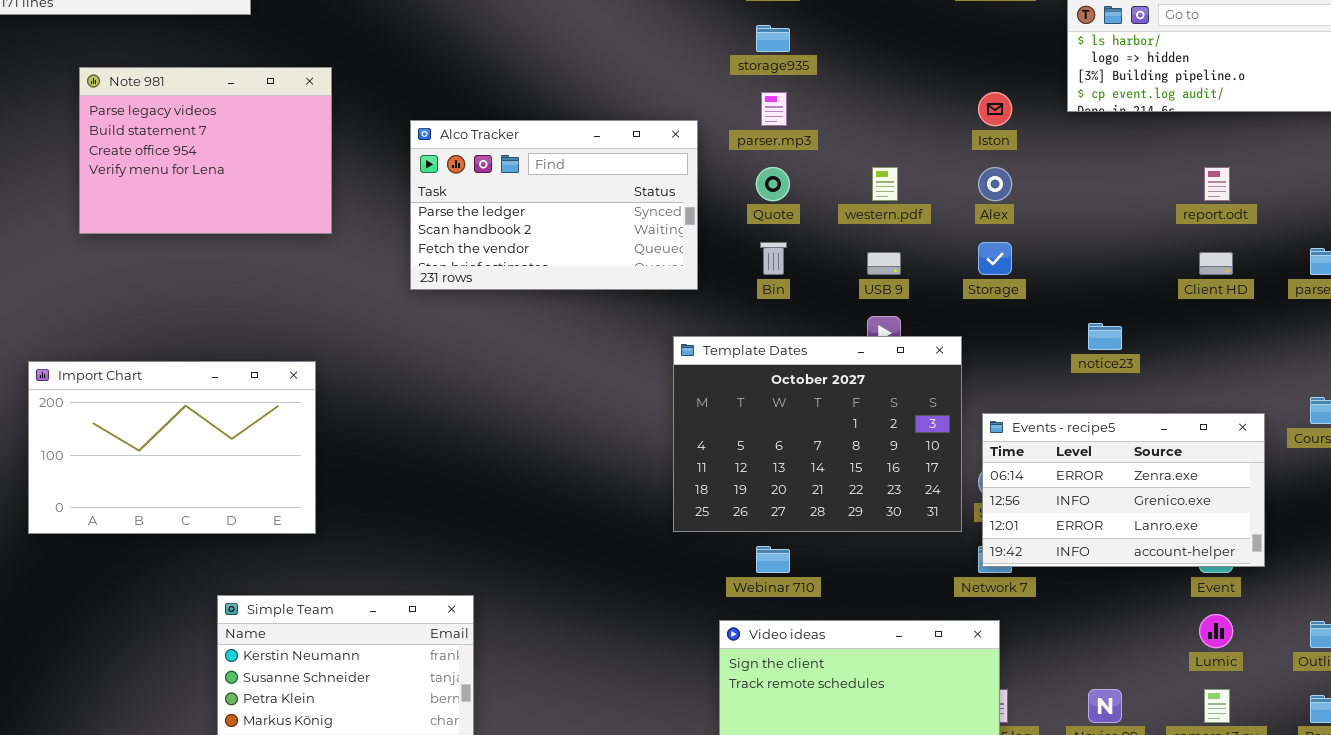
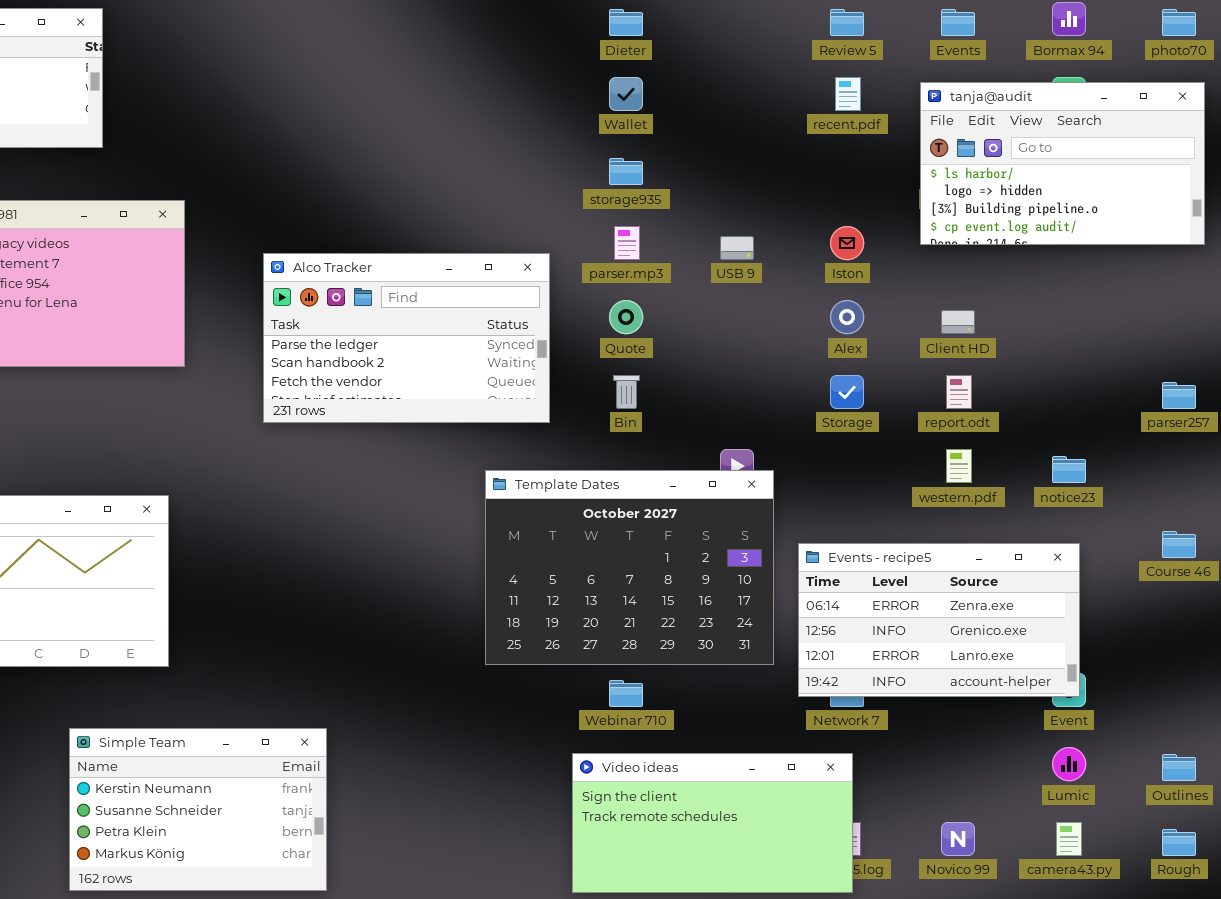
western.pdf: [872,167,898,201] -> [946,449,972,483], moved
report.odt: [1204,167,1230,201] -> [946,375,972,409], moved
USB 9: [867,252,901,275] -> [720,236,754,260], moved
Client HD: [1199,252,1233,275] -> [941,310,975,334], moved
notice23: [1088,323,1122,350] -> [1052,456,1086,483], moved
Template Dates: [673,336,962,532] -> [485,470,774,665], moved
Events - recipe5: [982,413,1265,567] -> [798,543,1080,697], moved

